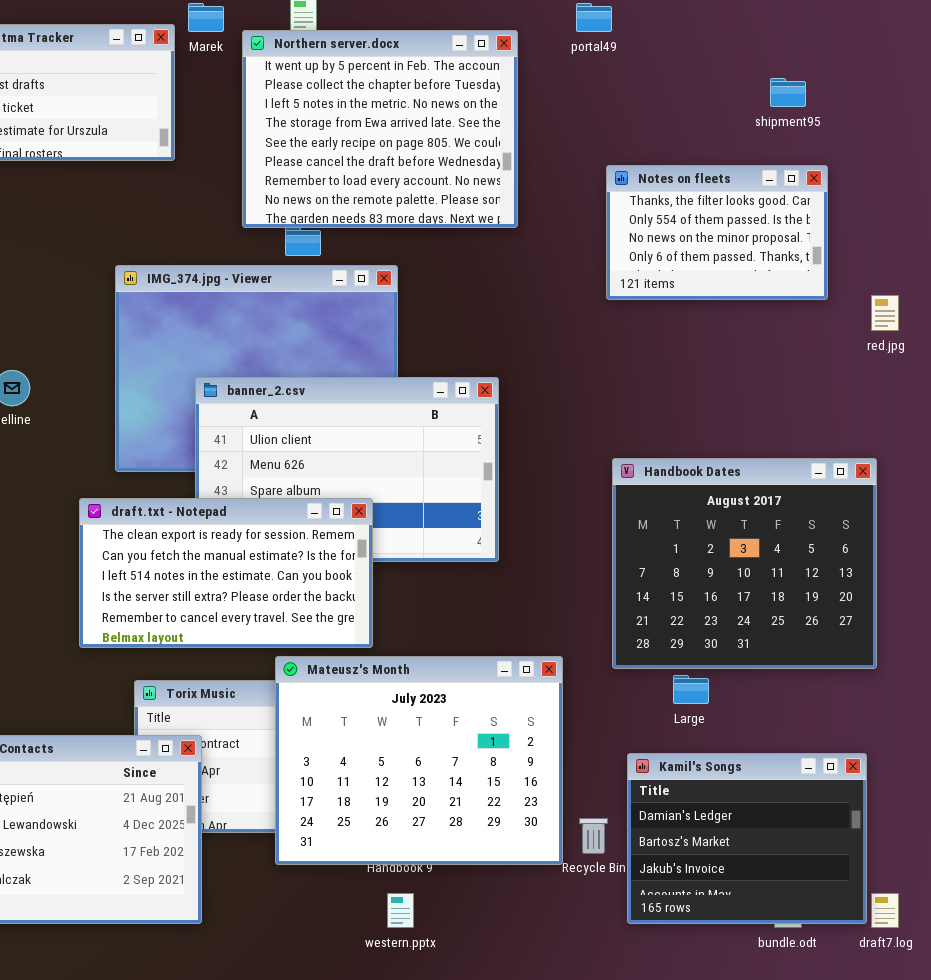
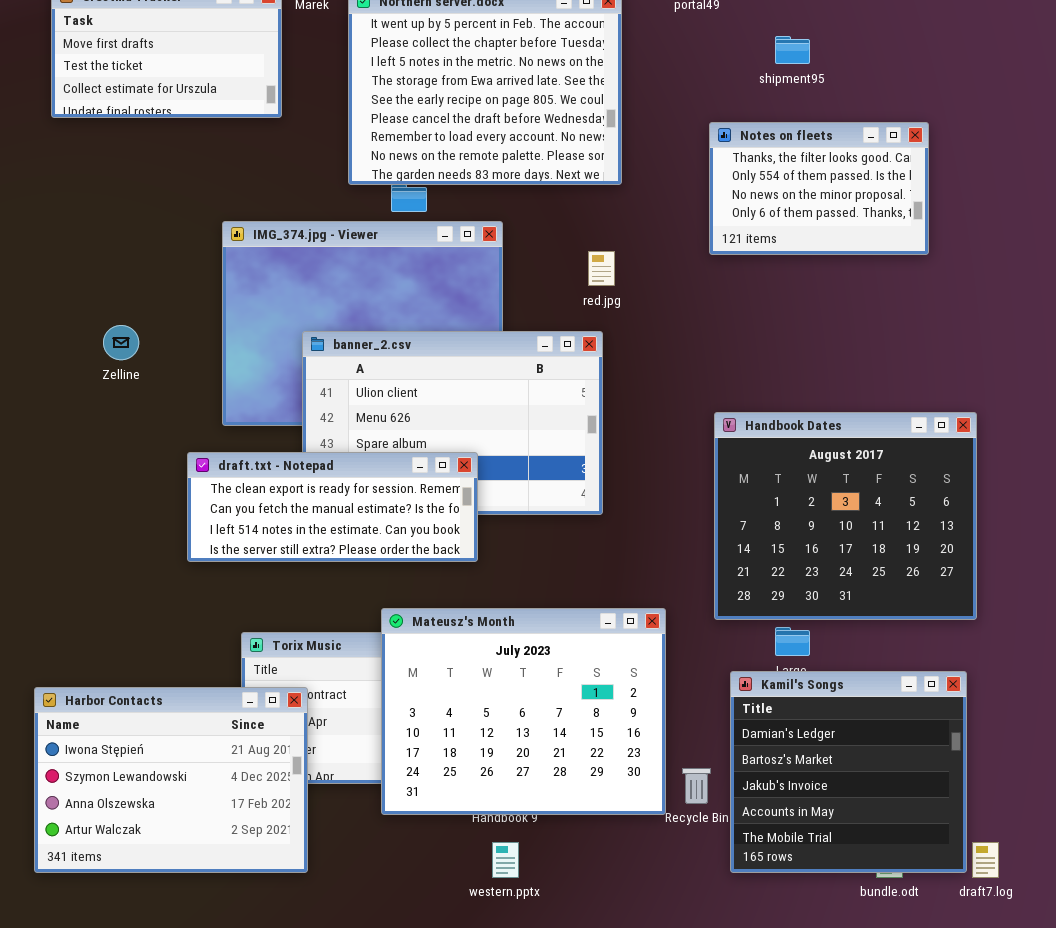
shipment95: [770,78,806,107] -> [775,36,810,64], moved
red.jpg: [871,295,899,331] -> [588,251,615,286], moved
draft.txt - Notepad: [79,498,373,648] -> [187,452,478,562], resized
Kamil's Songs: [627,753,867,924] -> [730,671,967,873], resized

